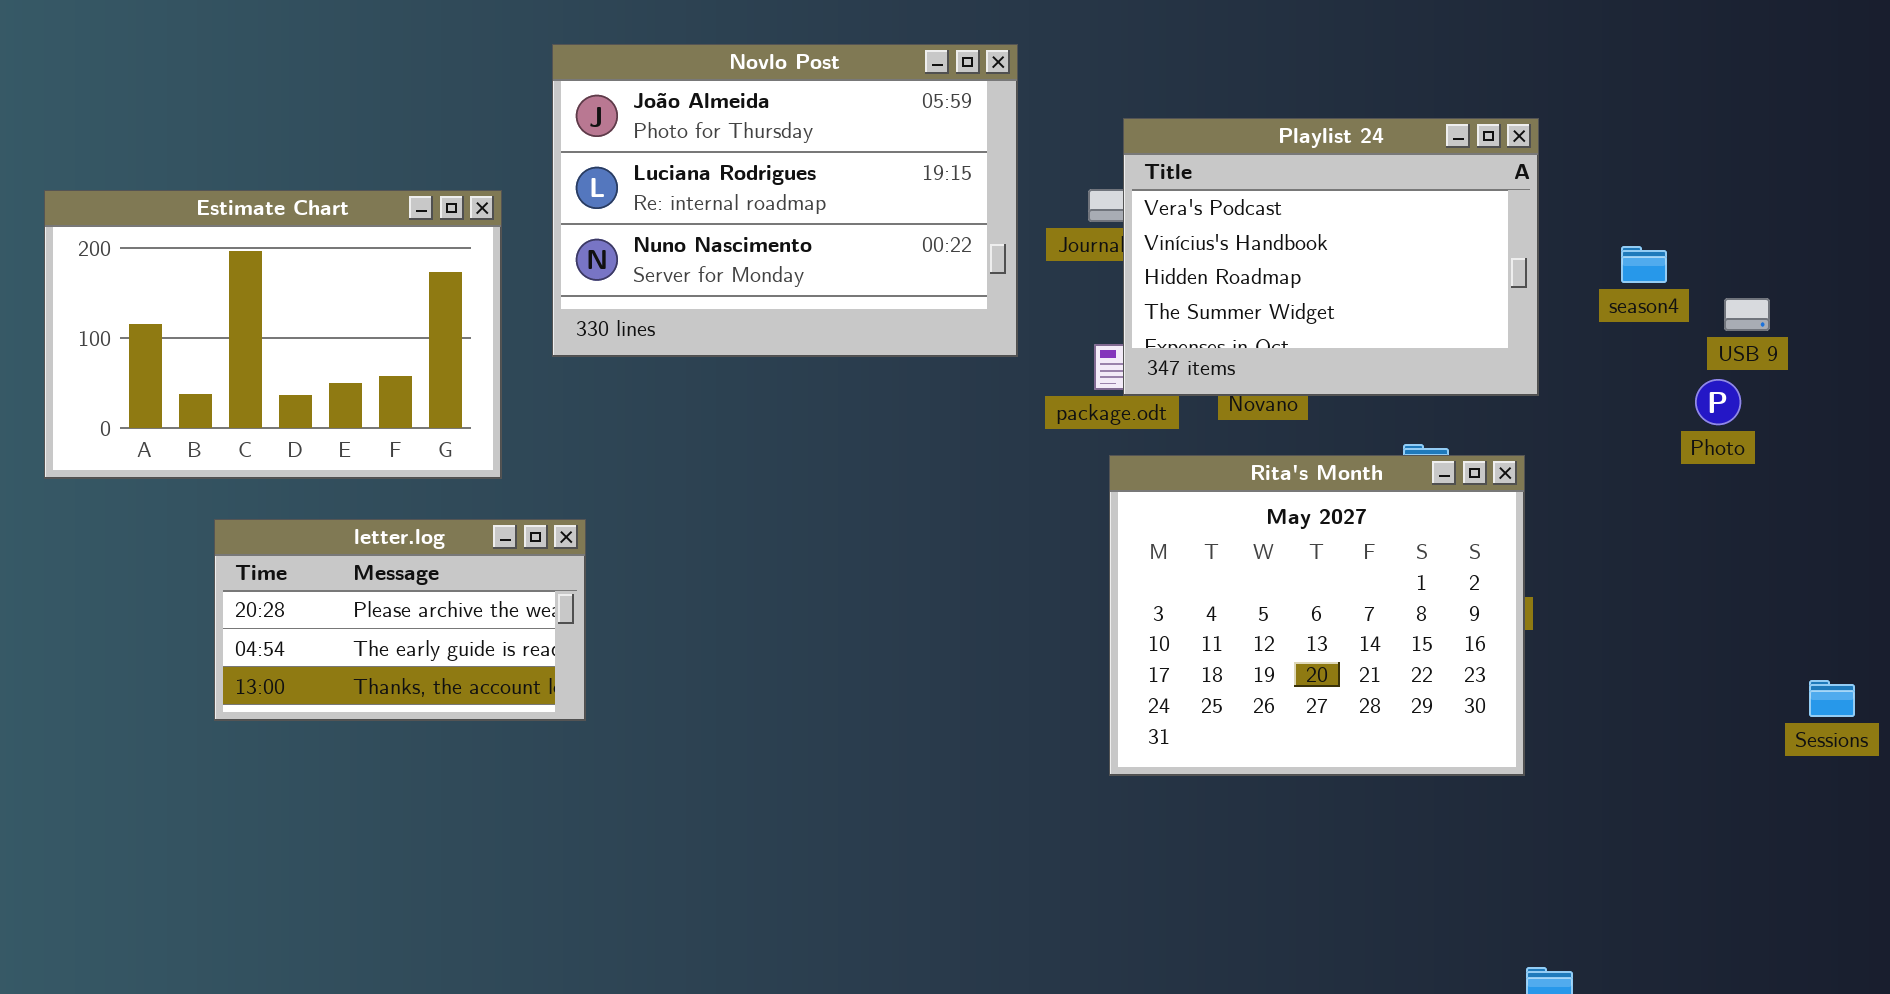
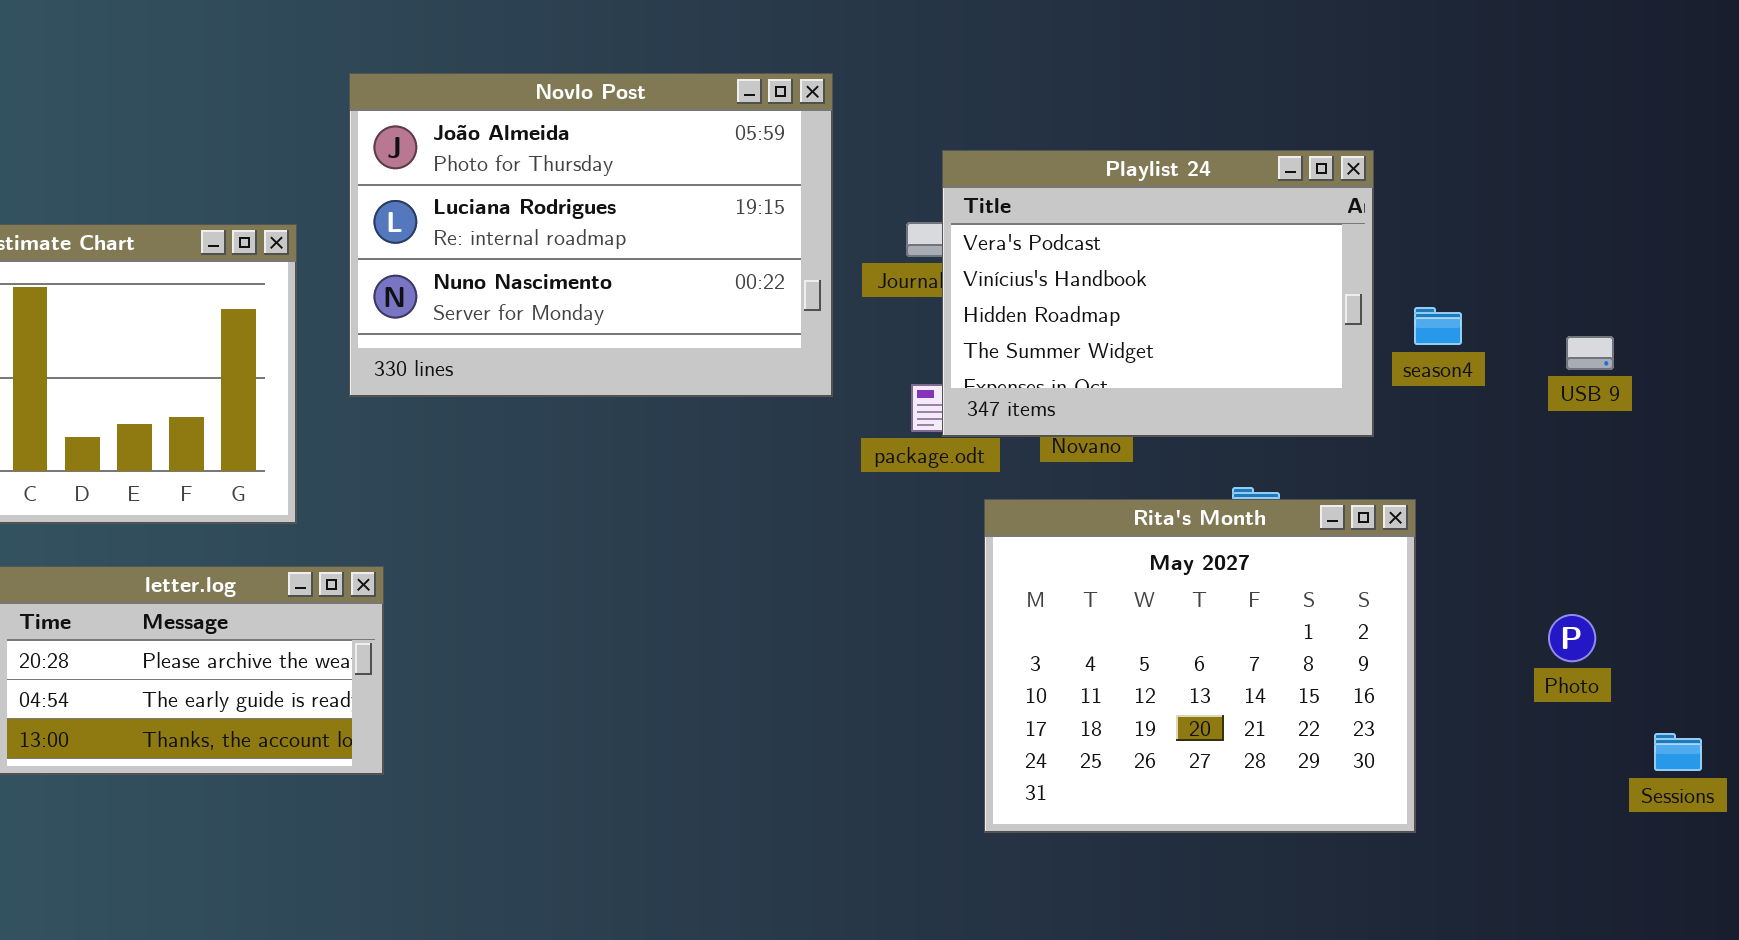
season4: [1621,246,1667,283] -> [1414,307,1462,345], moved
Photo: [1695,379,1741,425] -> [1548,614,1596,662], moved
Rita's Month: [1109,455,1525,776] -> [984,499,1416,833], moved

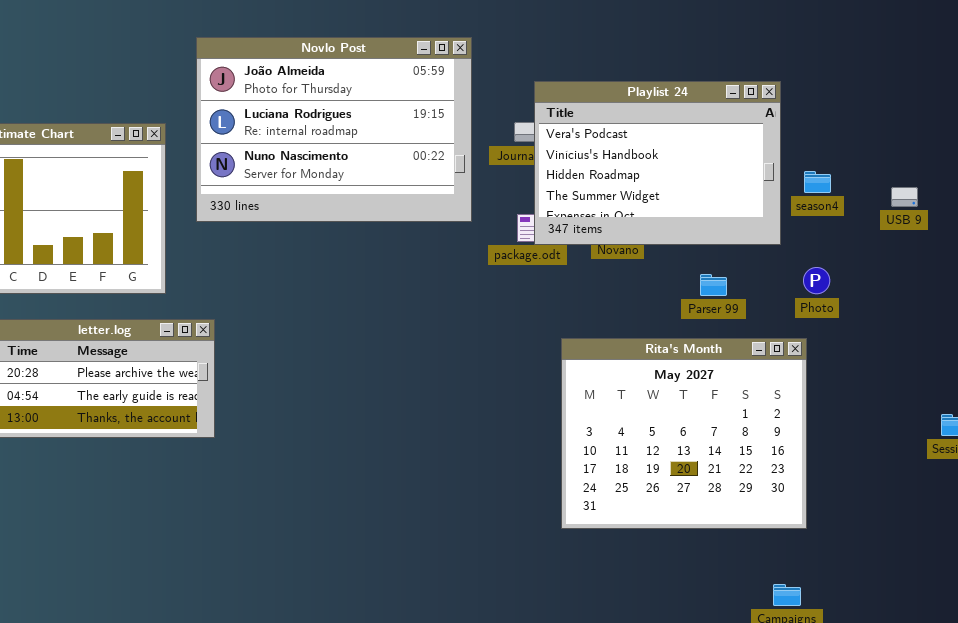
Rita's Month: [984,499,1416,833] -> [561,338,807,529], moved
Photo: [1548,614,1596,662] -> [803,267,830,294], moved

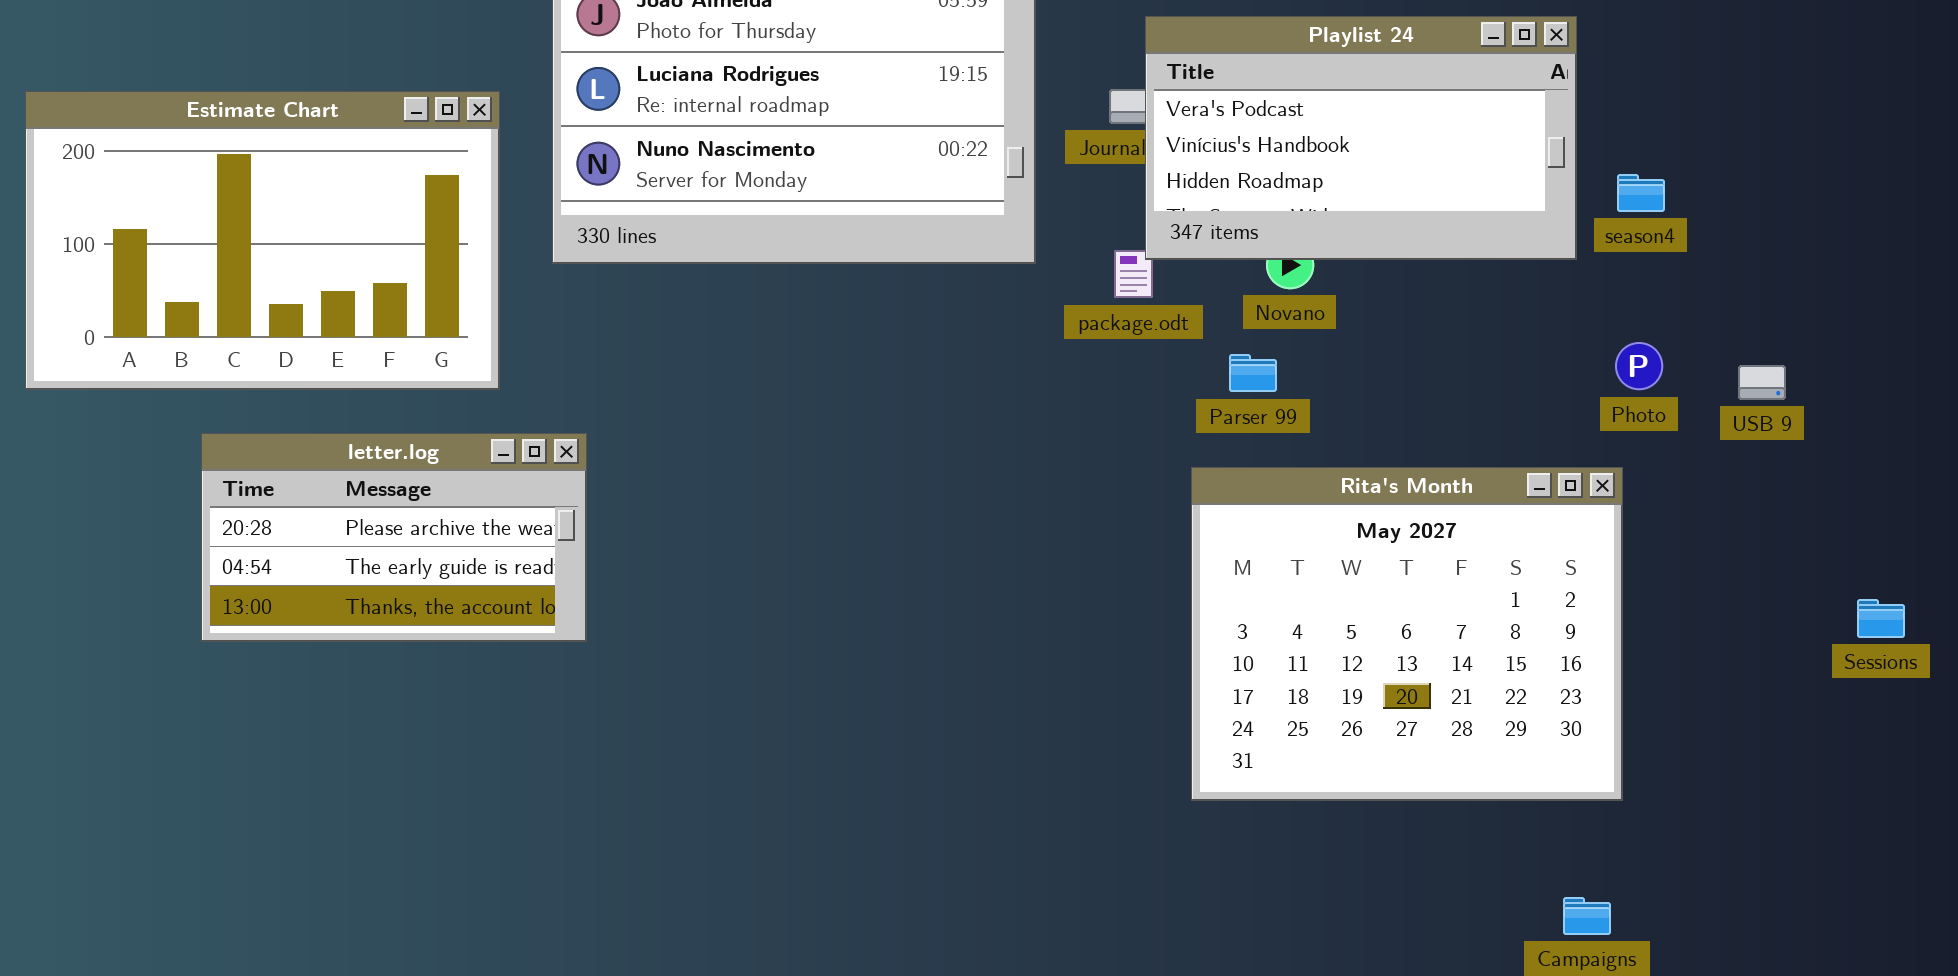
Playlist 24: [534,81,781,245] -> [1145,16,1577,260], resized
USB 9: [891,187,918,207] -> [1738,365,1786,400], moved
Parser 99: [700,274,727,296] -> [1229,354,1277,392], moved

